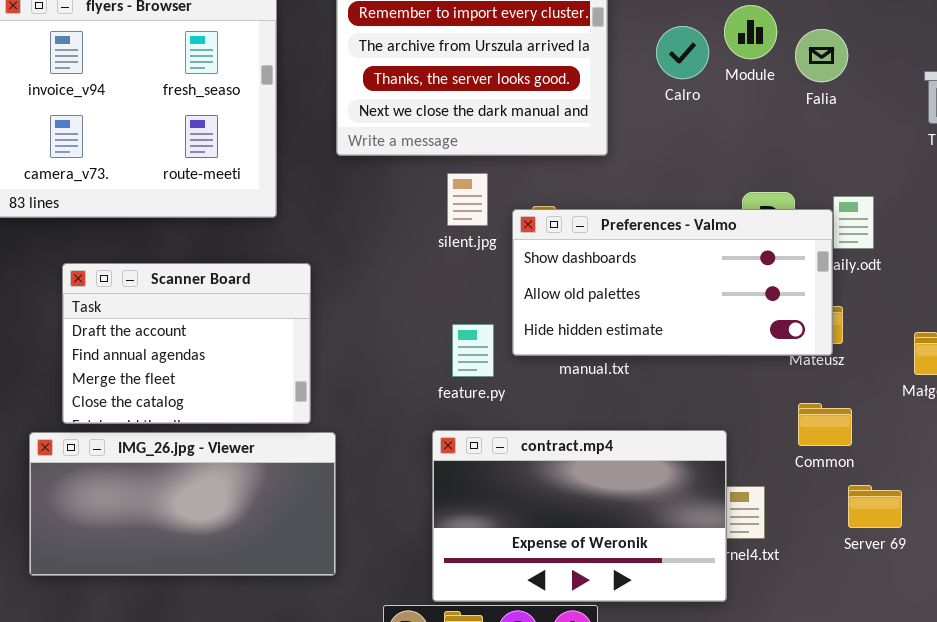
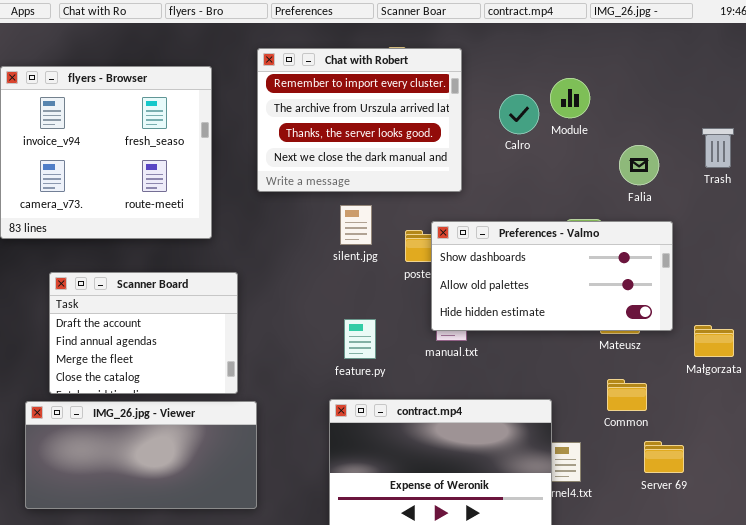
Falia: [795,29,848,82] -> [619,145,659,185], moved
Preferences - Valmo: [512,209,833,356] -> [431,221,673,331], moved

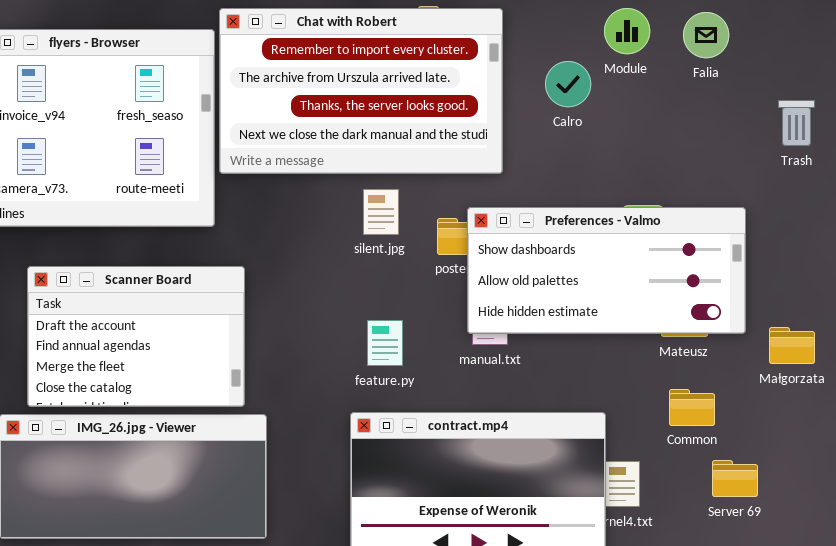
Chat with Robert: [257,48,462,192] -> [219,8,503,174], resized
Module: [550,78,590,118] -> [604,8,650,54], moved
Falia: [619,145,659,185] -> [683,12,729,58], moved

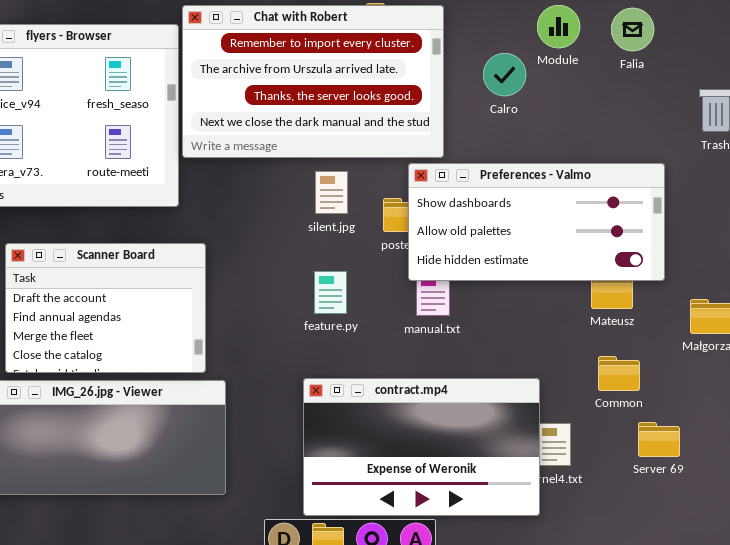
Preferences - Valmo: [467,207,746,334] -> [408,163,665,281], moved
feature.py: [367,320,403,366] -> [314,271,347,314], moved

